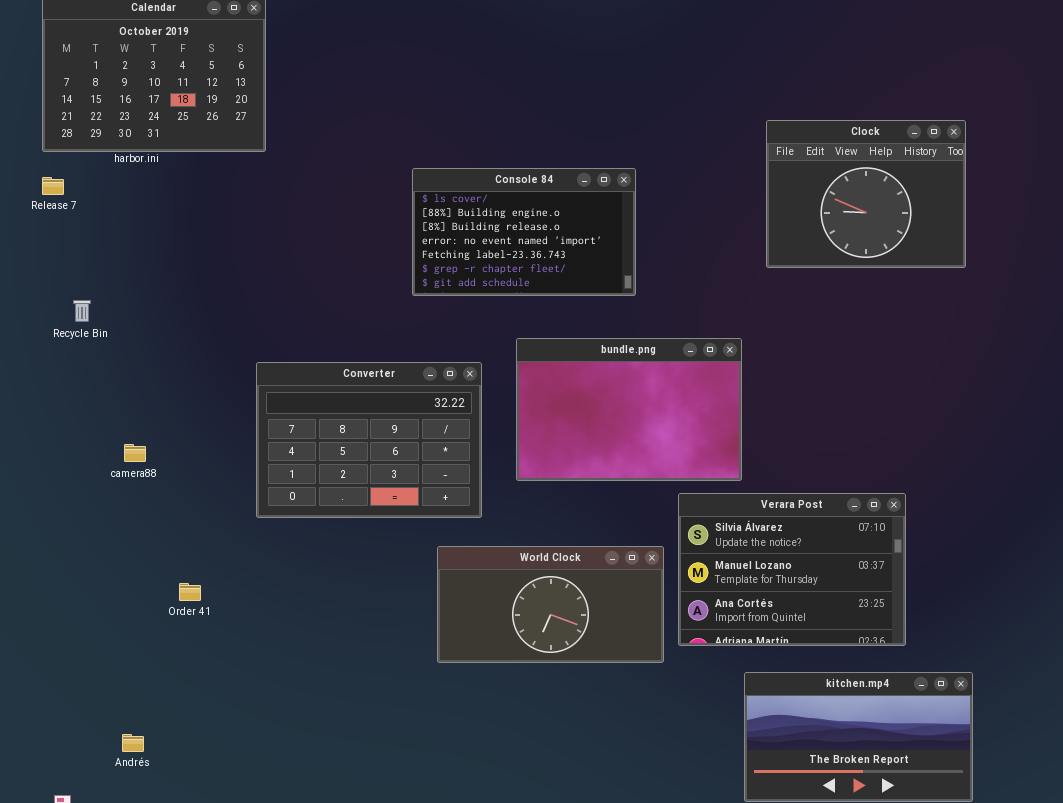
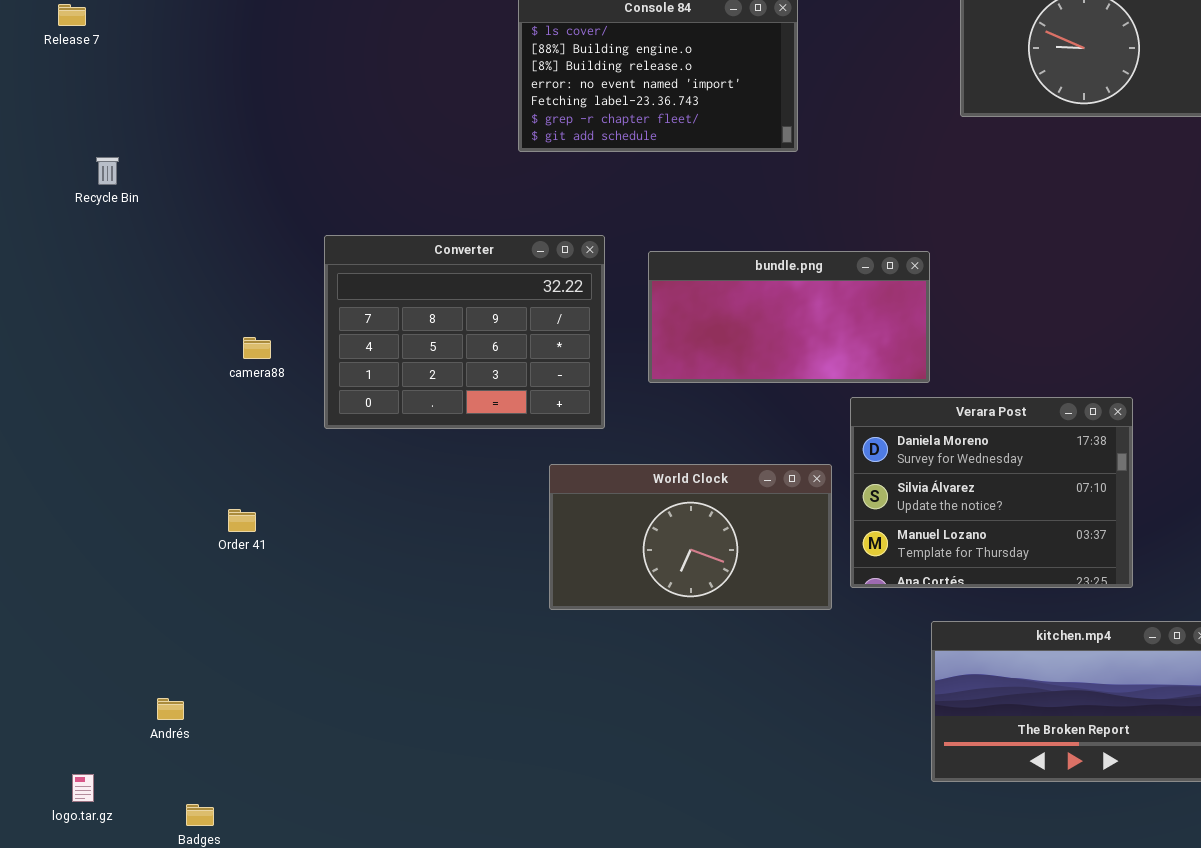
bundle.png: [516,338,742,481] -> [648,251,930,383], resized
camera88: [124,444,146,462] -> [243,337,271,359], moved
Verara Post: [678,493,906,646] -> [850,397,1133,588], scrolled up 1 row

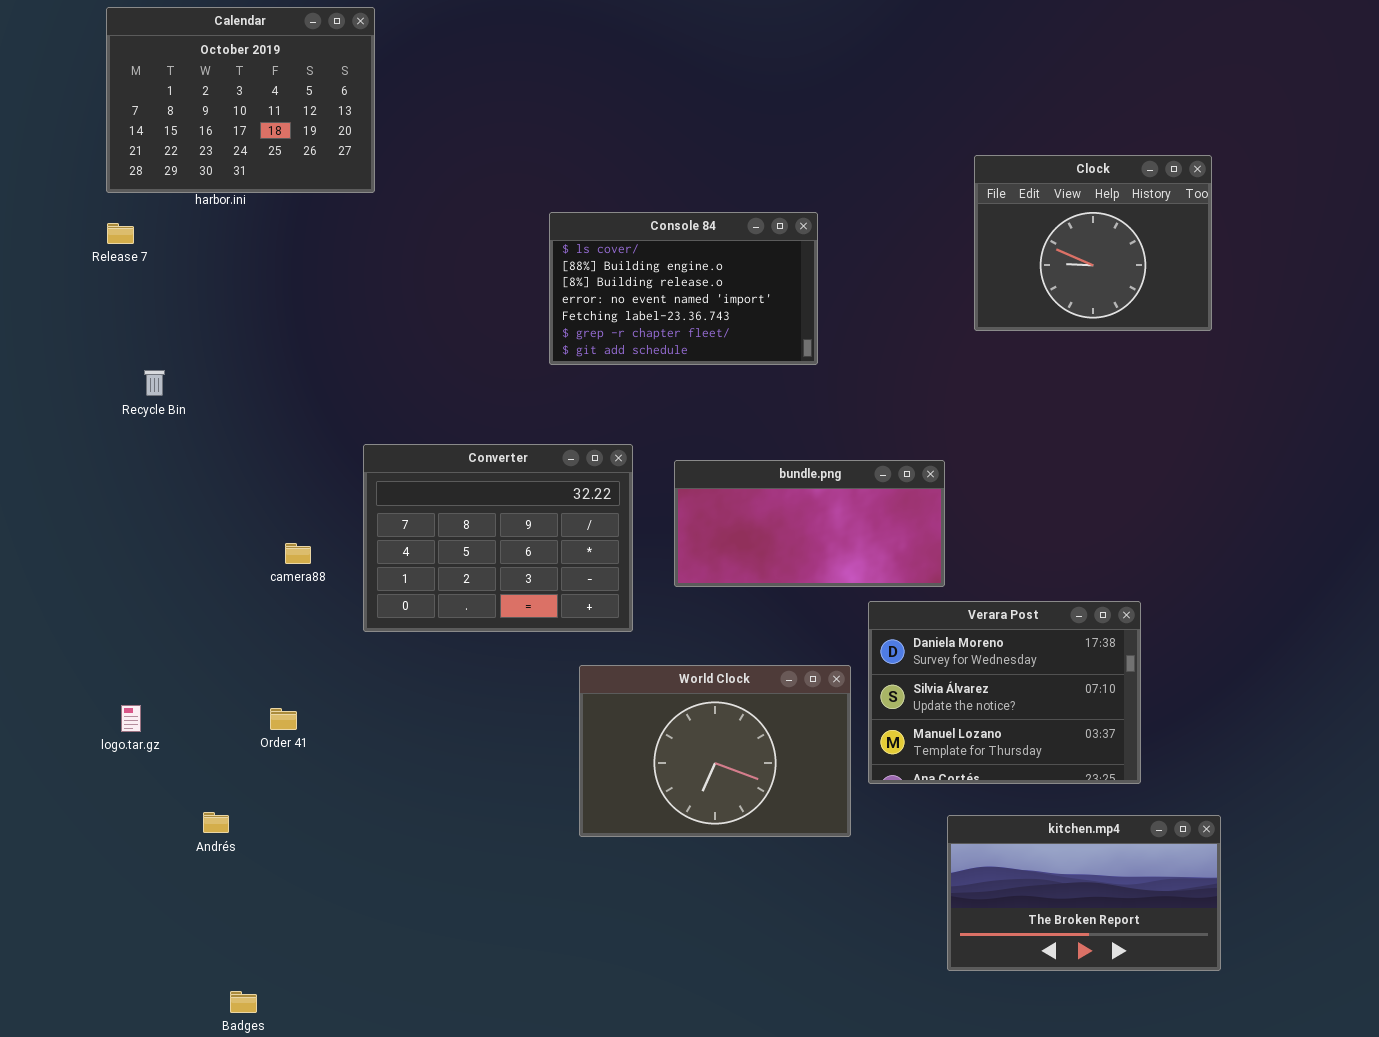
World Clock: [549,464,832,610] -> [579,665,851,837], resized
Andrés: [157,698,184,720] -> [203,812,229,833], moved
logo.tar.gz: [72,774,94,802] -> [121,705,141,732], moved

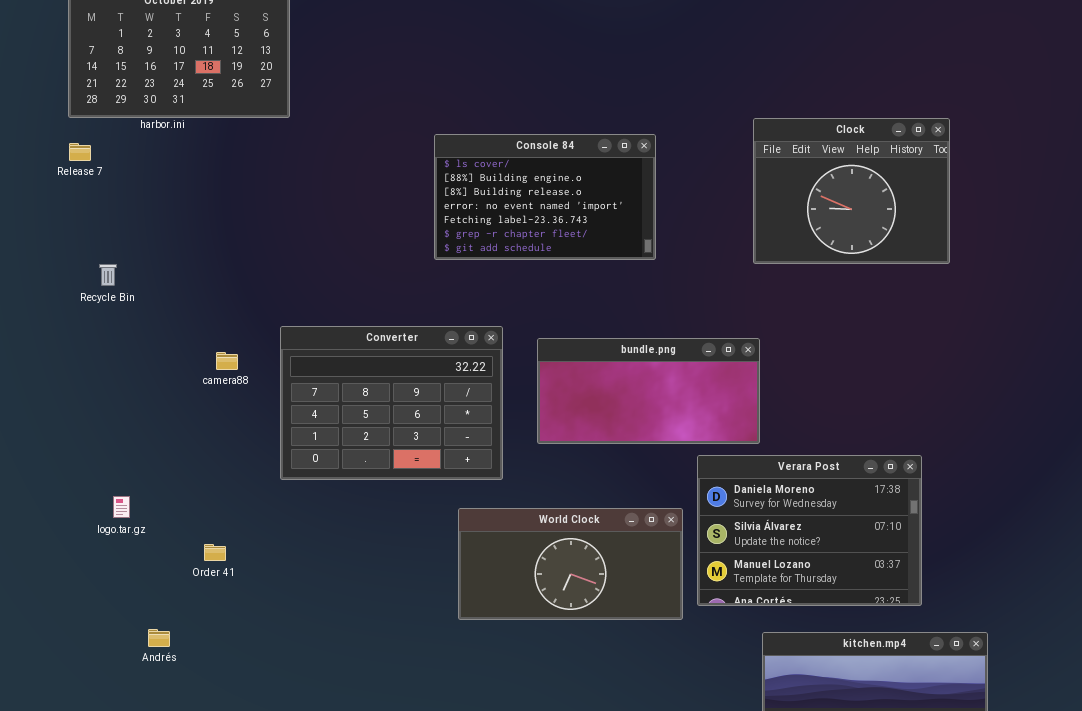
Clock: [974,155,1212,331] -> [753,118,950,264], moved
camera88: [285,543,311,564] -> [216,352,238,370], moved
World Clock: [579,665,851,837] -> [458,508,683,620], resized
logo.tar.gz: [121,705,141,732] -> [113,496,130,518], moved

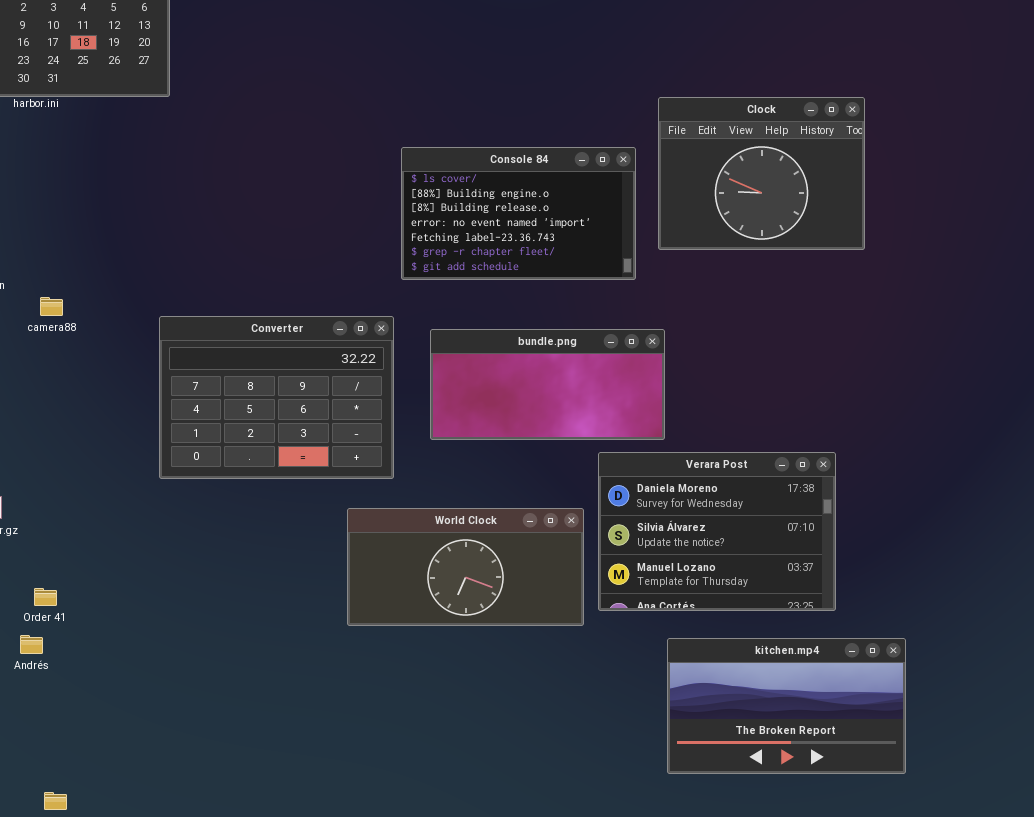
Console 84: [434,134,656,260] -> [401,147,636,280], moved
camera88: [216,352,238,370] -> [40,297,63,316], moved
Order 41: [204,544,226,561] -> [34,588,57,606], moved

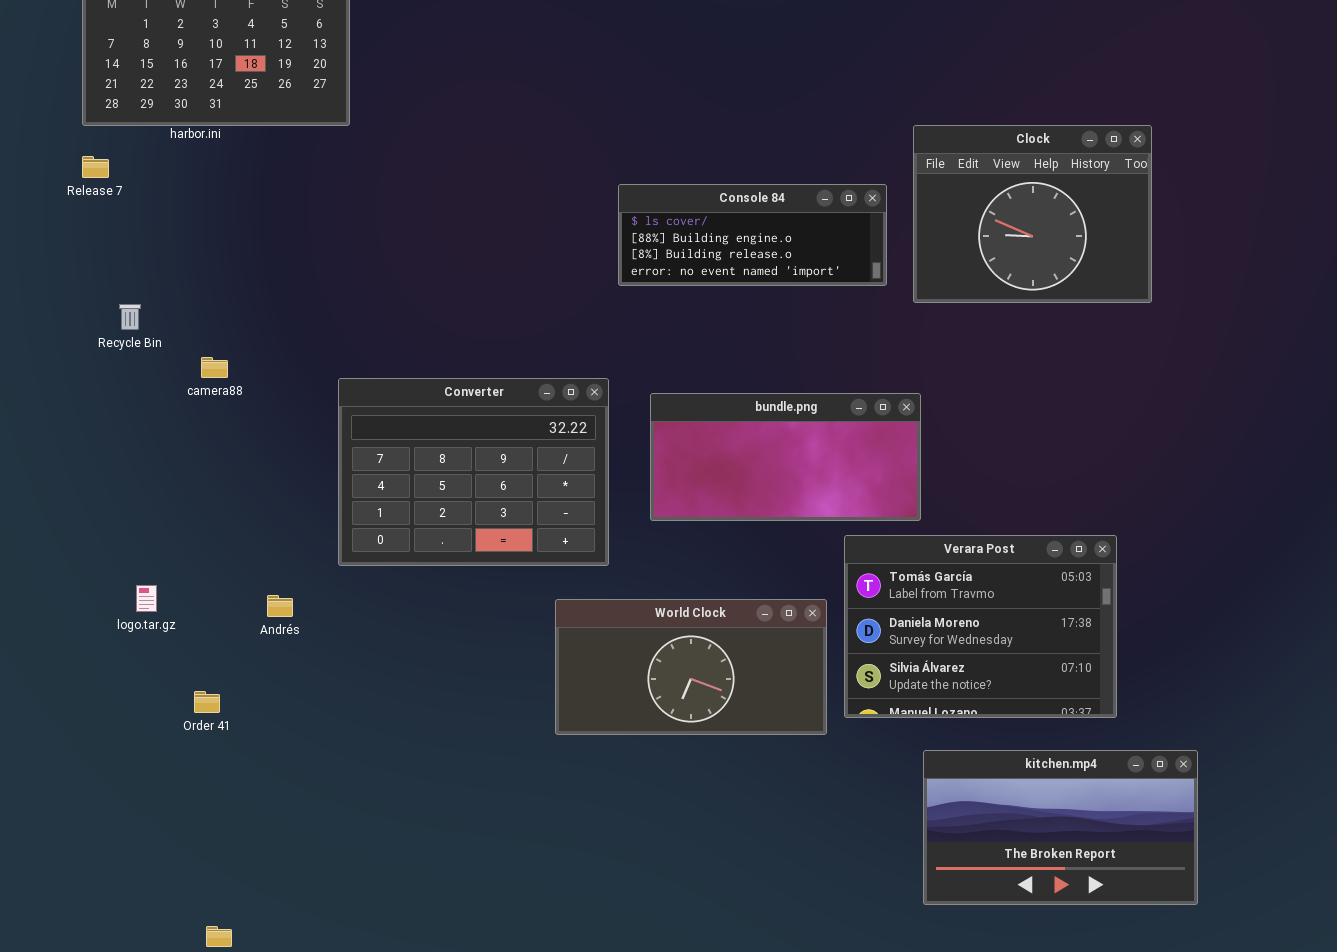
Console 84: [401,147,636,280] -> [618,184,887,286], resized
Verara Post: [598,452,836,611] -> [844,535,1117,718], scrolled up 1 row
Andrés: [20,635,43,654] -> [267,595,293,617], moved

